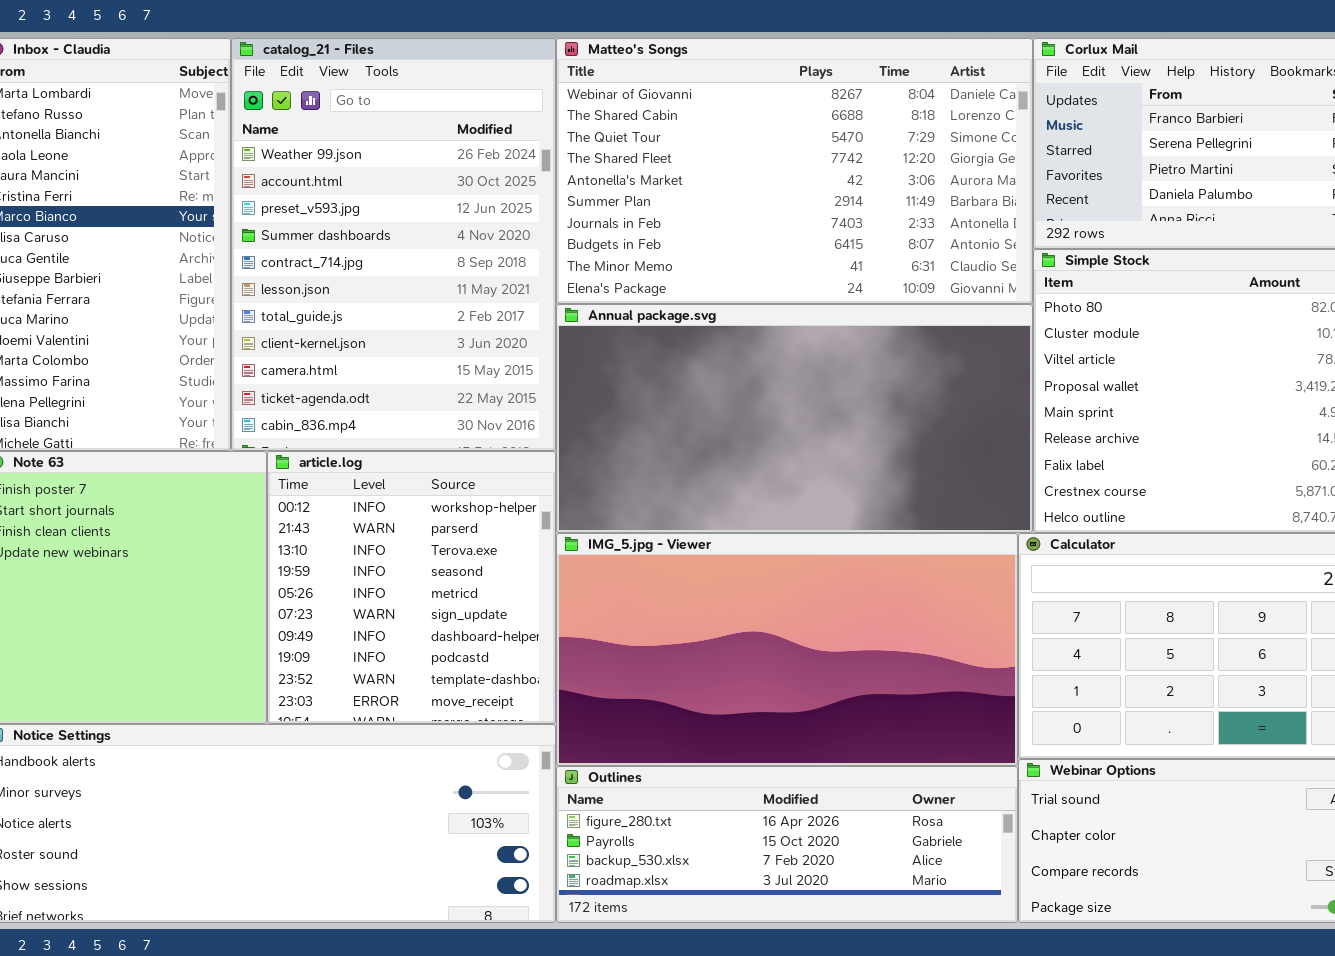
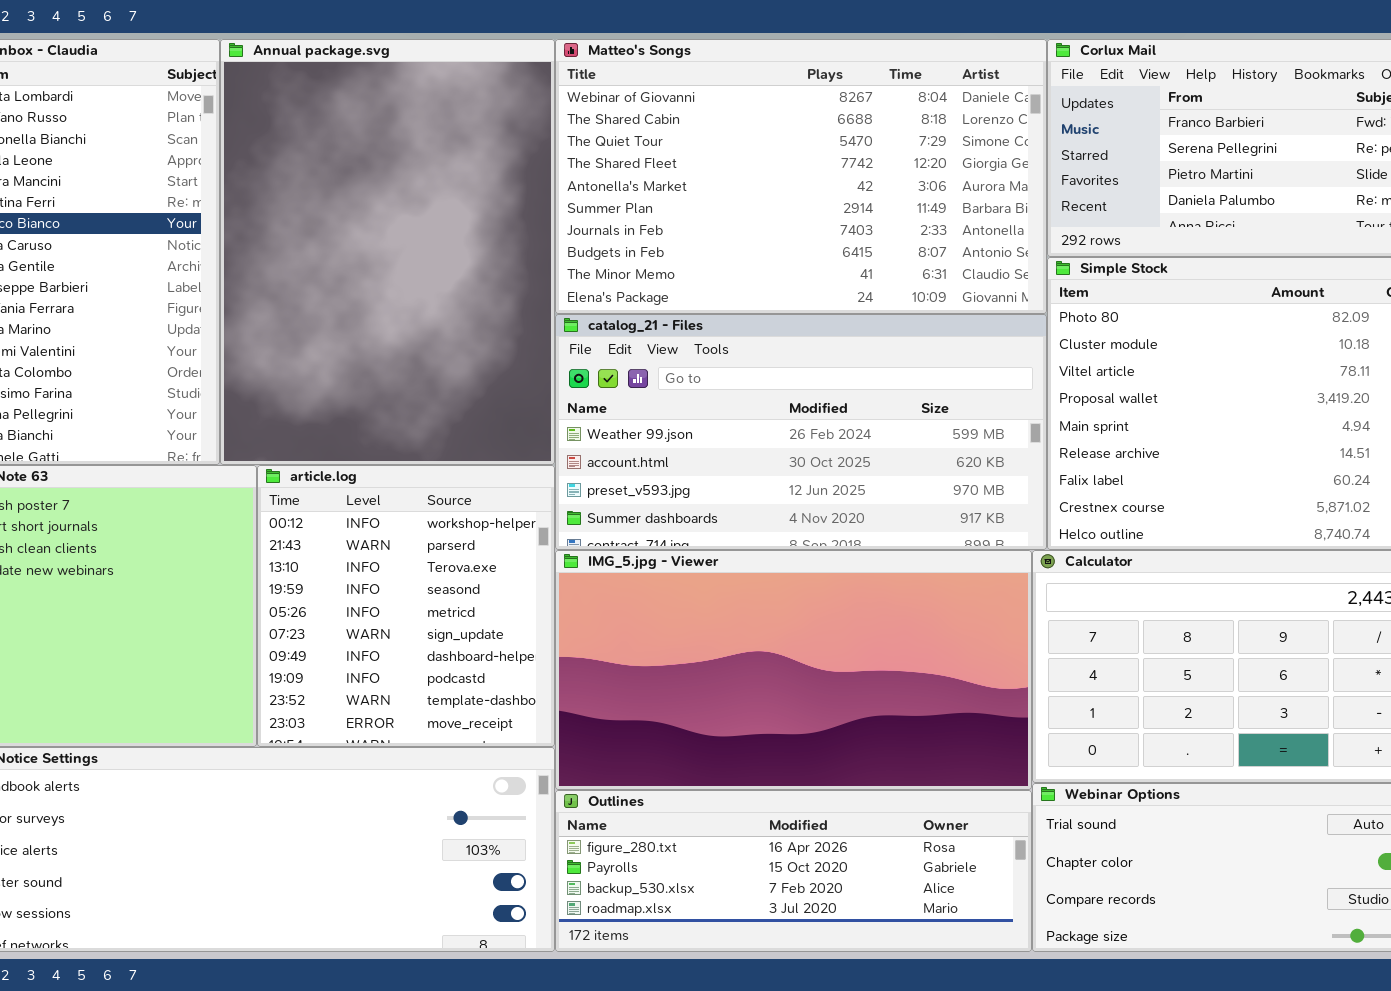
catalog_21 - Files: [231,38,556,451] -> [555,314,1047,550], moved, resized
Annual package.svg: [556,304,1033,533] -> [220,39,555,465], moved, resized

